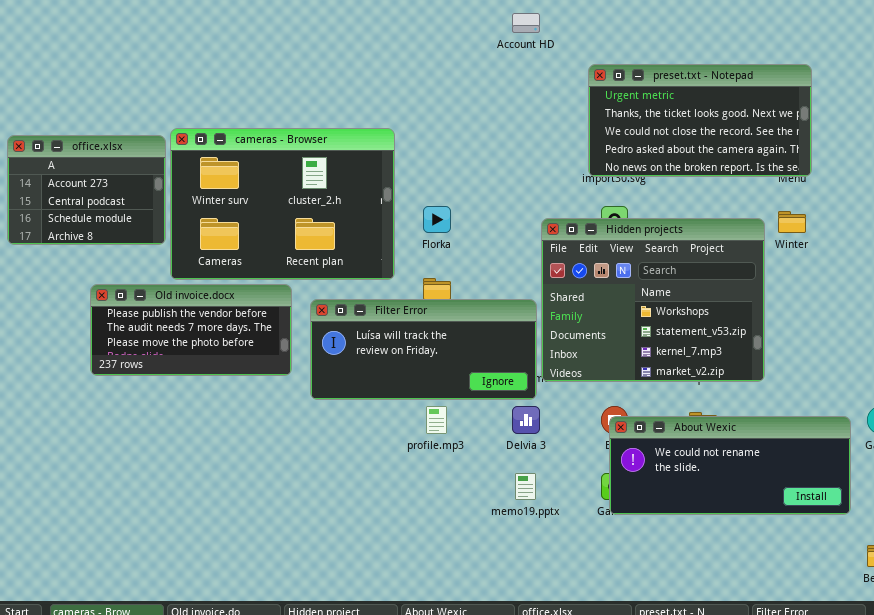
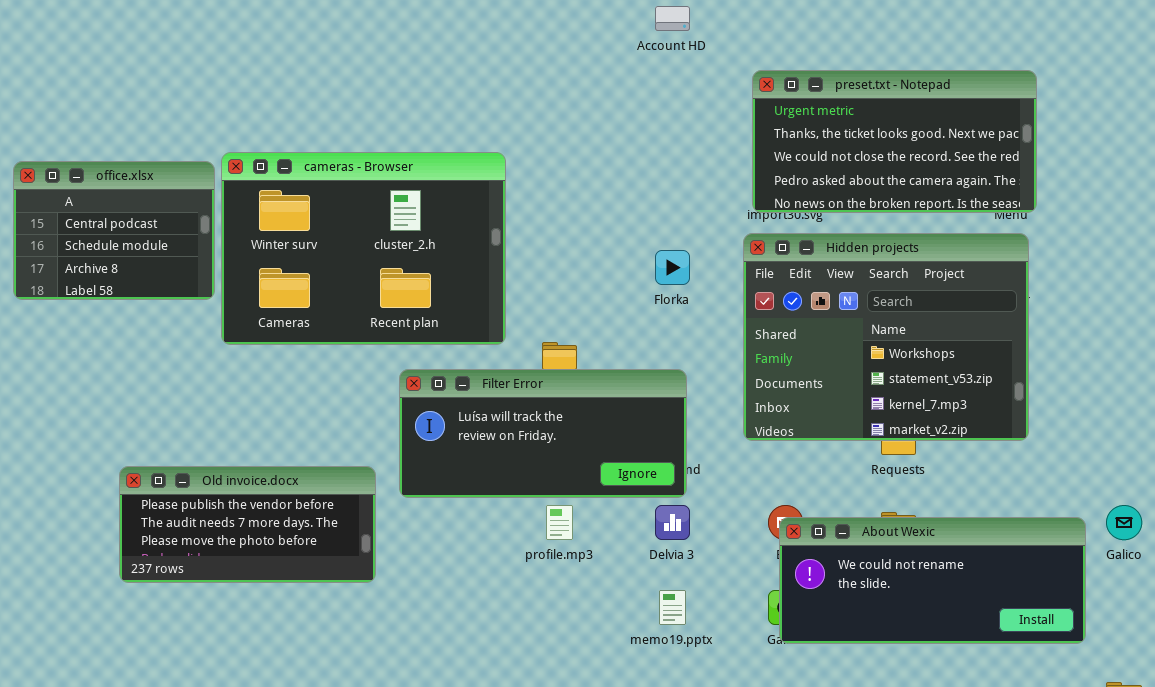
office.xlsx: [7,135,166,245] -> [13,161,215,300], scrolled down 1 row
Florka: [423,206,451,233] -> [655,250,690,285], moved
Hidden projects: [541,218,765,382] -> [743,233,1029,441], moved
Old invoice.docx: [90,284,292,376] -> [119,466,376,583], moved

